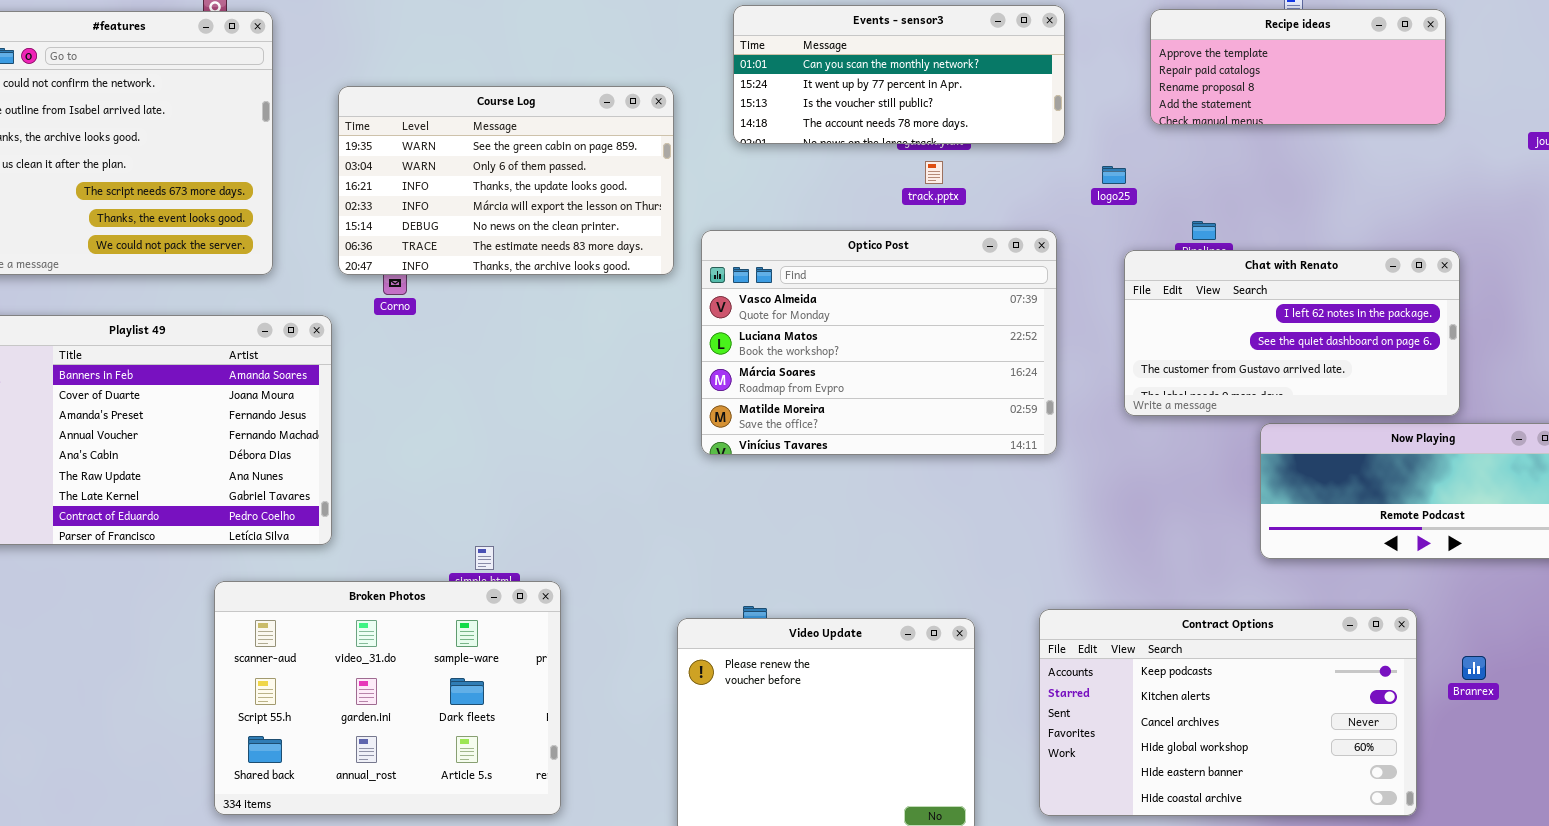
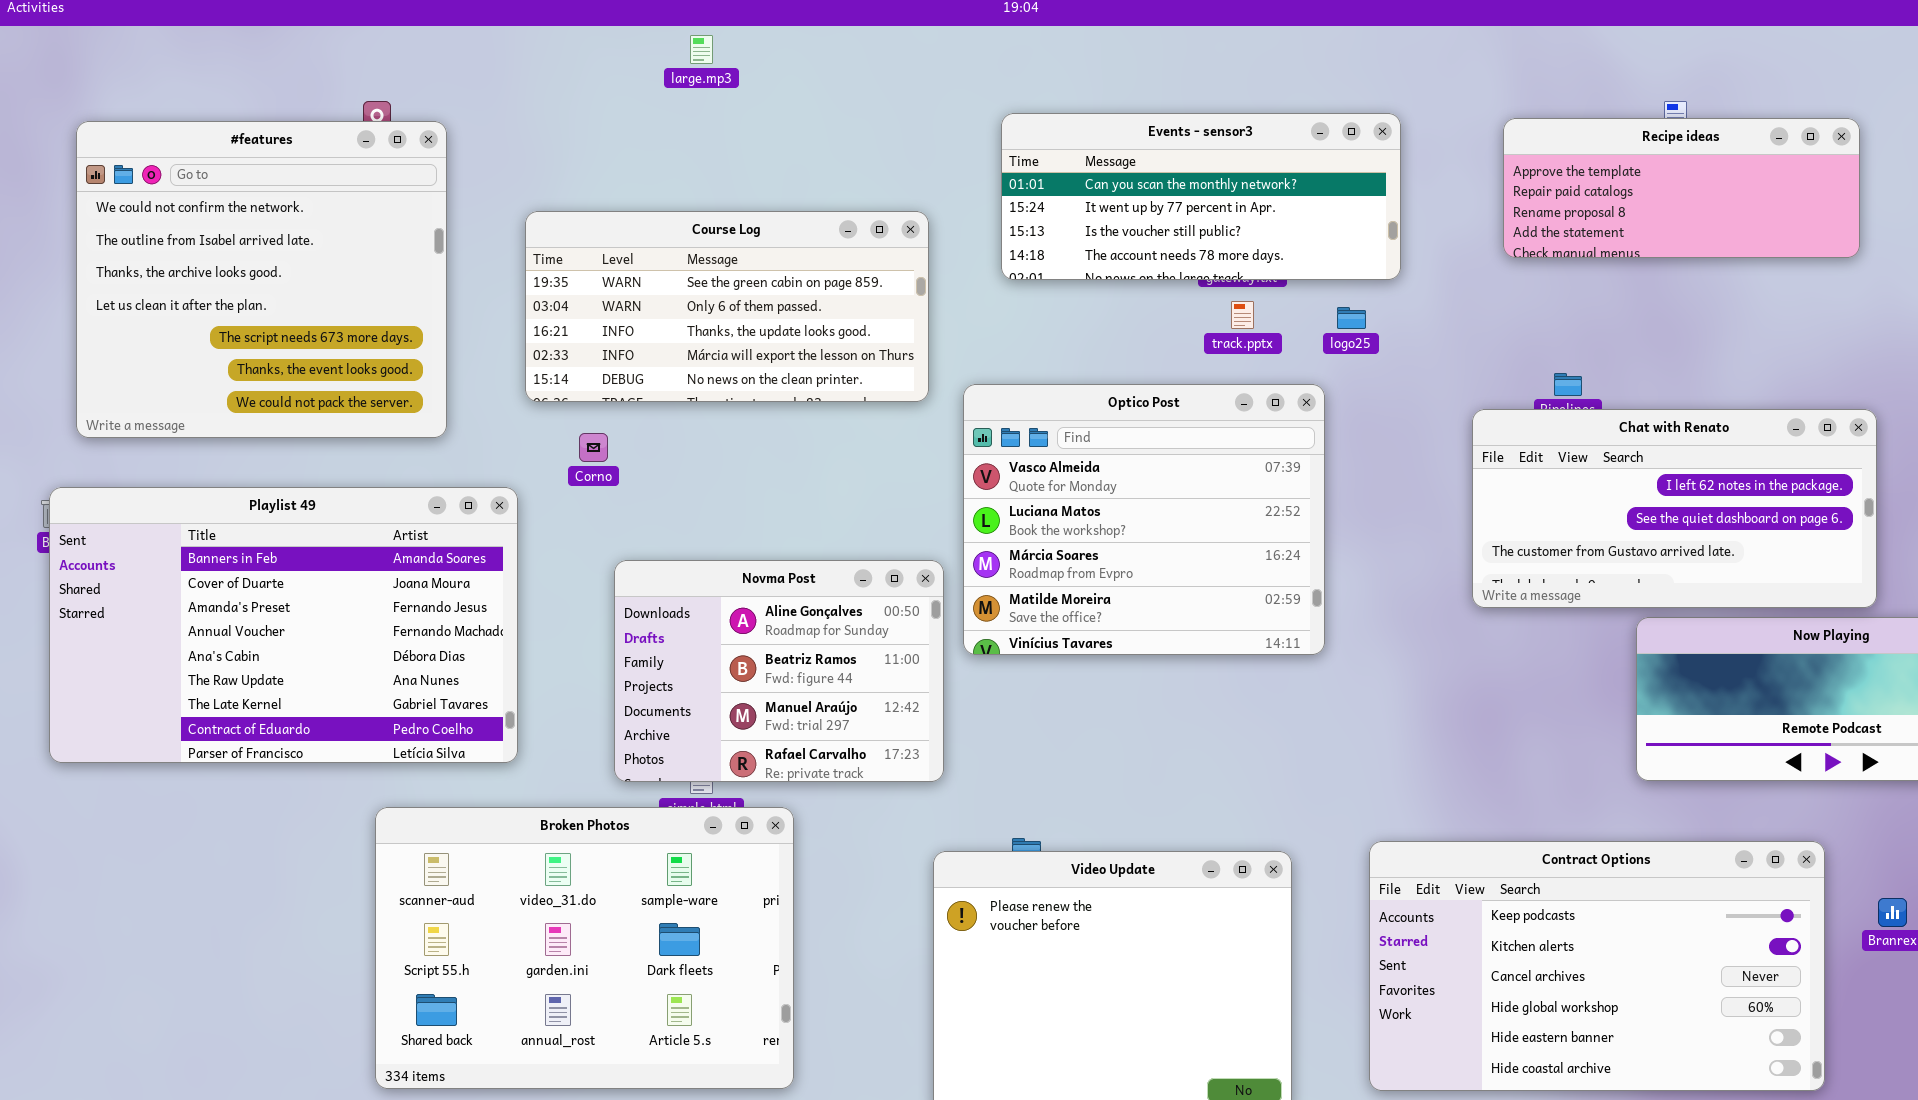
Course Log: [338,86,674,275] -> [525,211,929,402], resized
logo25: [1102,166,1126,184] -> [1337,307,1366,329], moved
Optico Post: [701,230,1057,455] -> [963,384,1325,655], resized
Novma Post: none -> [614,560,944,782], opened

